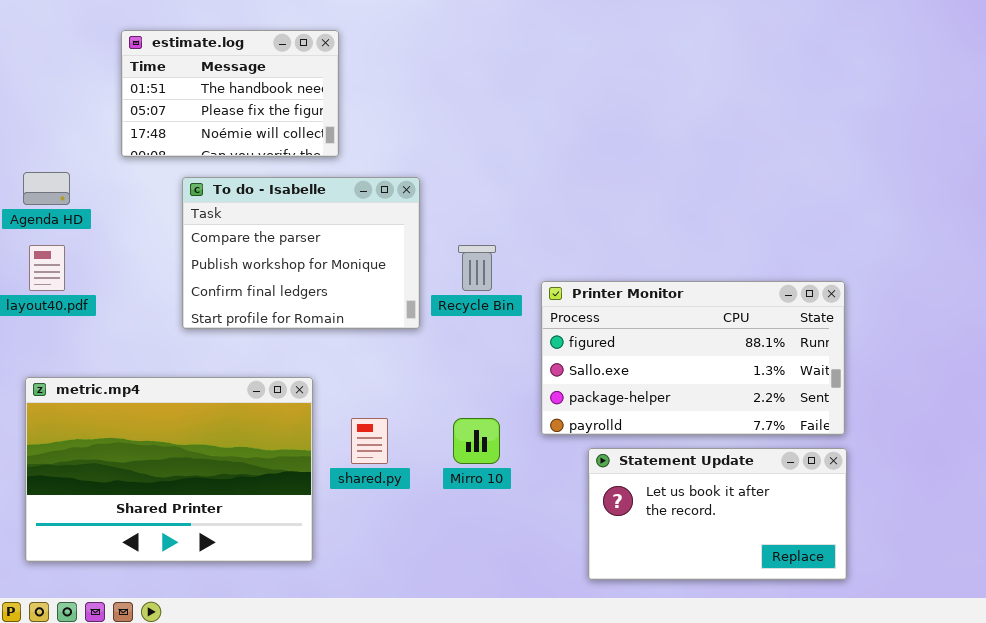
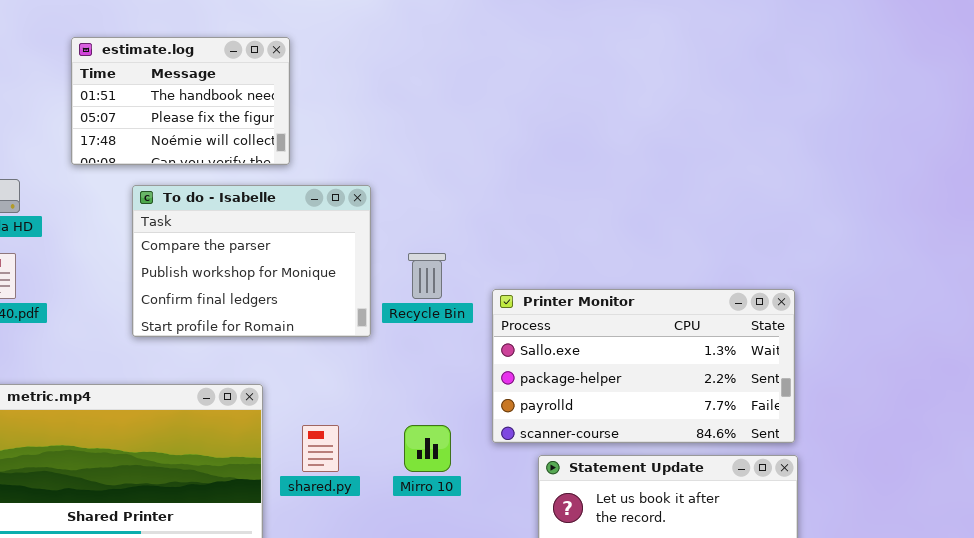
Printer Monitor: [541,281,845,435] -> [492,289,795,443], scrolled down 1 row

